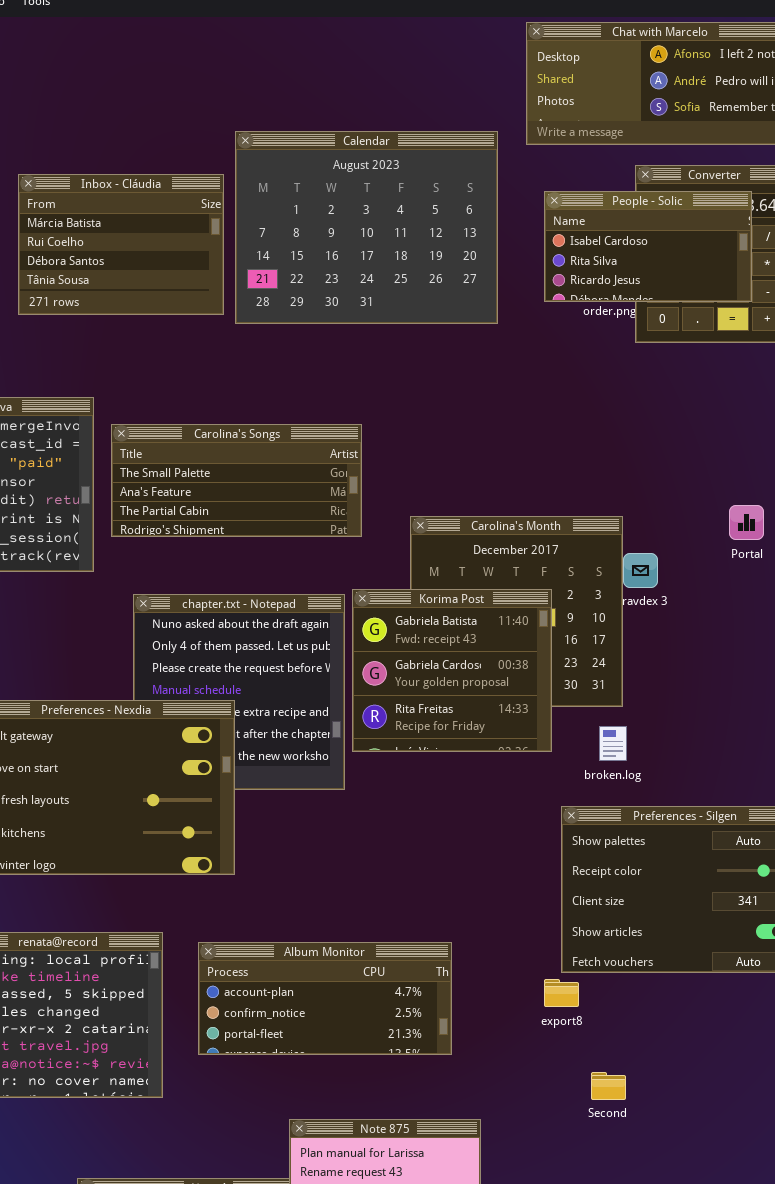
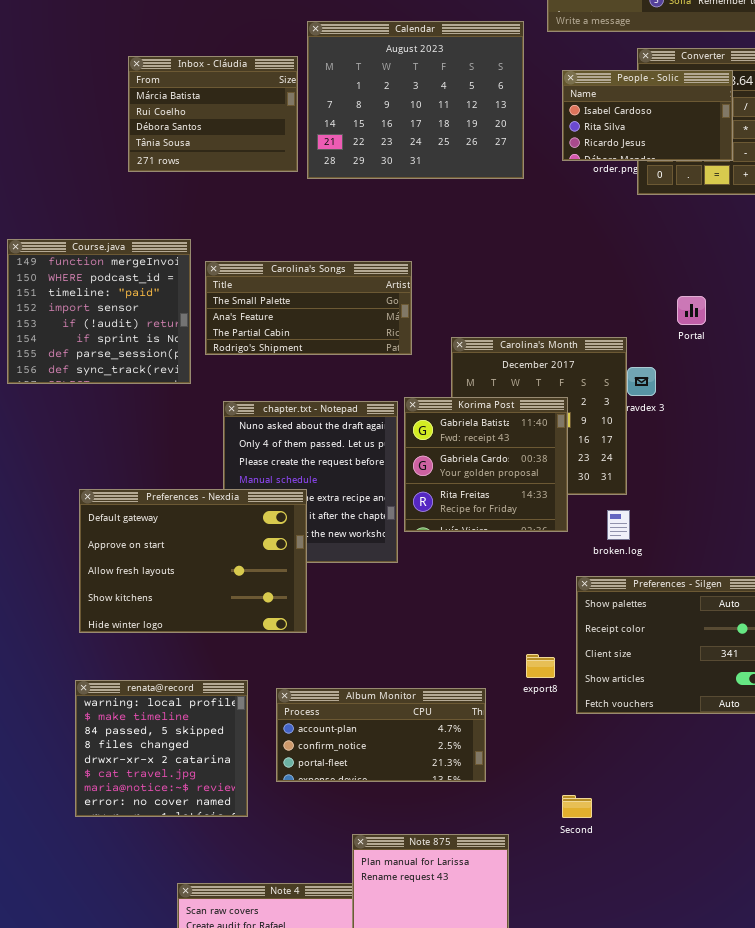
Portal: [729,505,764,540] -> [677,296,706,325], moved
export8: [544,979,579,1007] -> [526,654,555,678], moved
Second: [591,1072,626,1100] -> [562,795,592,818], moved

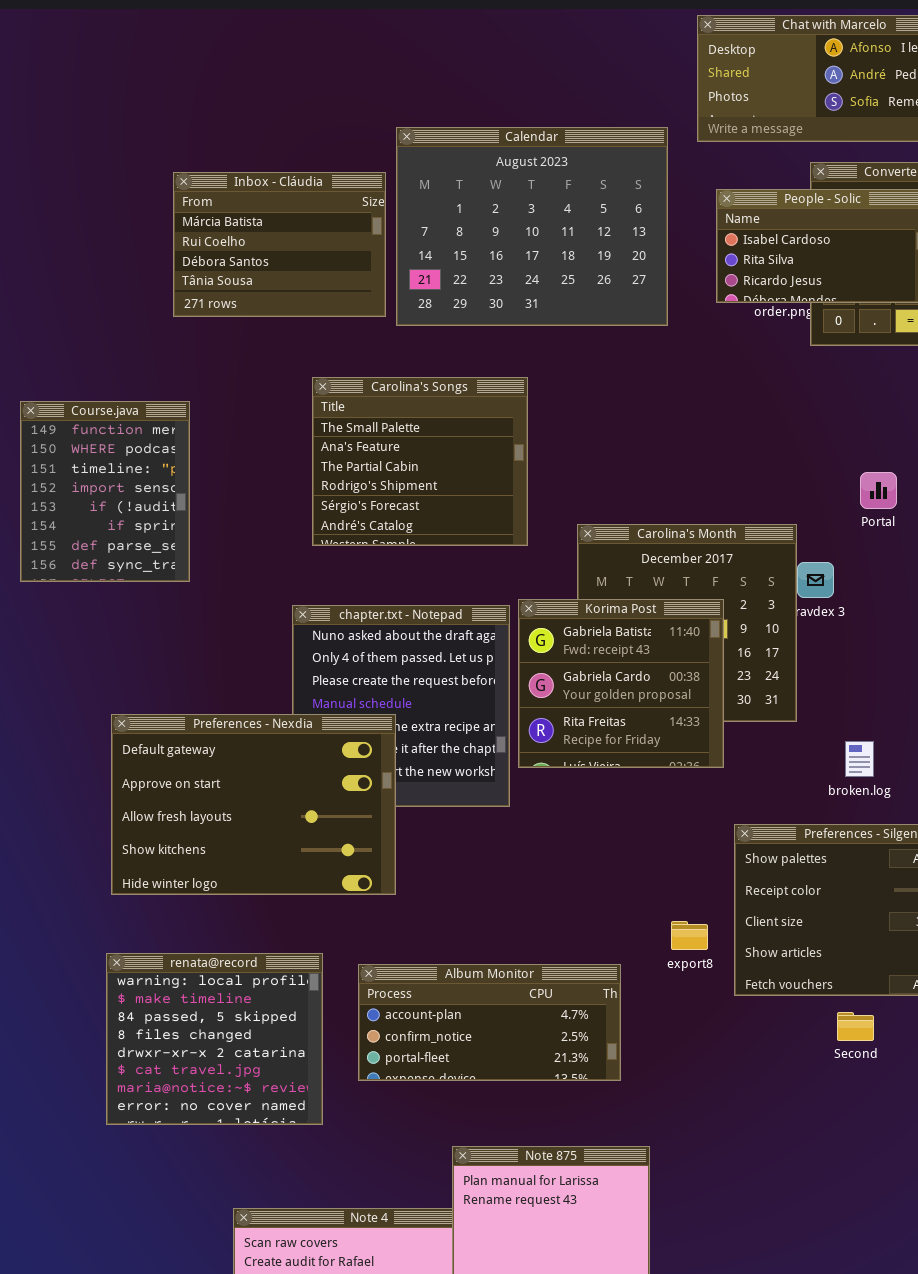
Course.java: [7,239,191,384] -> [20,401,190,582], resized
Carolina's Songs: [205,261,412,355] -> [312,377,528,546], resized
broken.log: [607,510,630,540] -> [845,741,874,777], moved
Second: [562,795,592,818] -> [837,1012,874,1041], moved

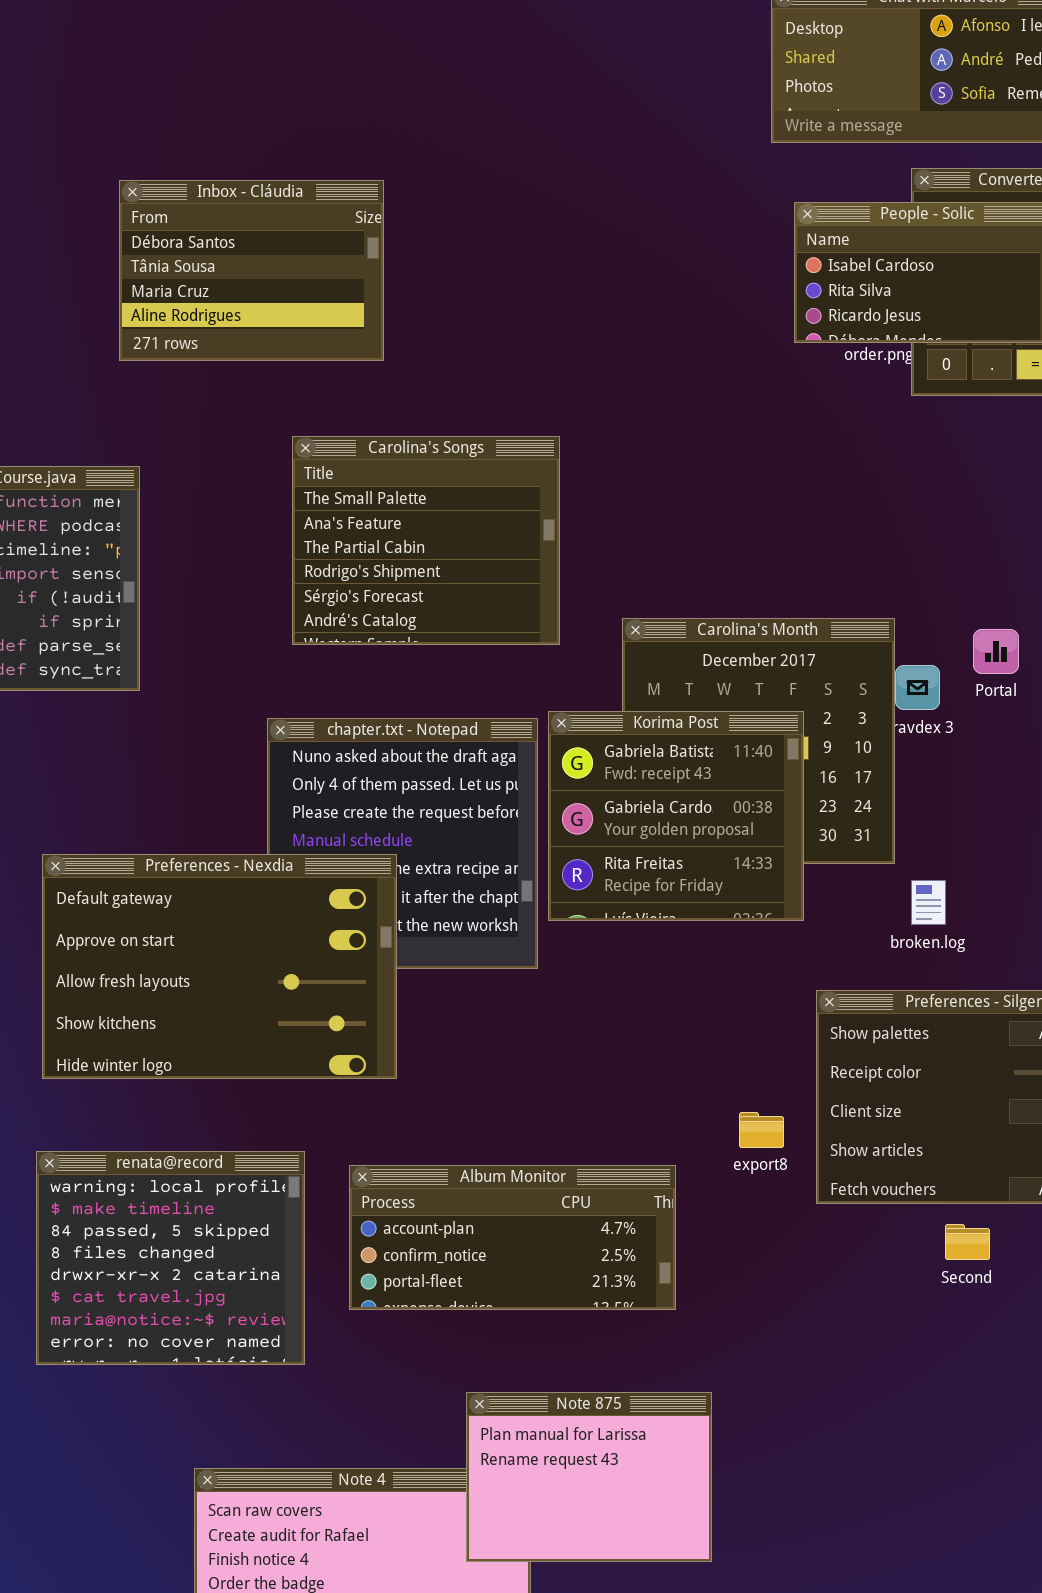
Calendar: [396,127,668,326] -> none, closed
Inbox - Cláudia: [173,172,386,317] -> [119,180,384,361], scrolled down 2 rows
Portal: [860,472,897,509] -> [973,629,1019,674], moved
broken.log: [845,741,874,777] -> [911,880,946,925], moved

